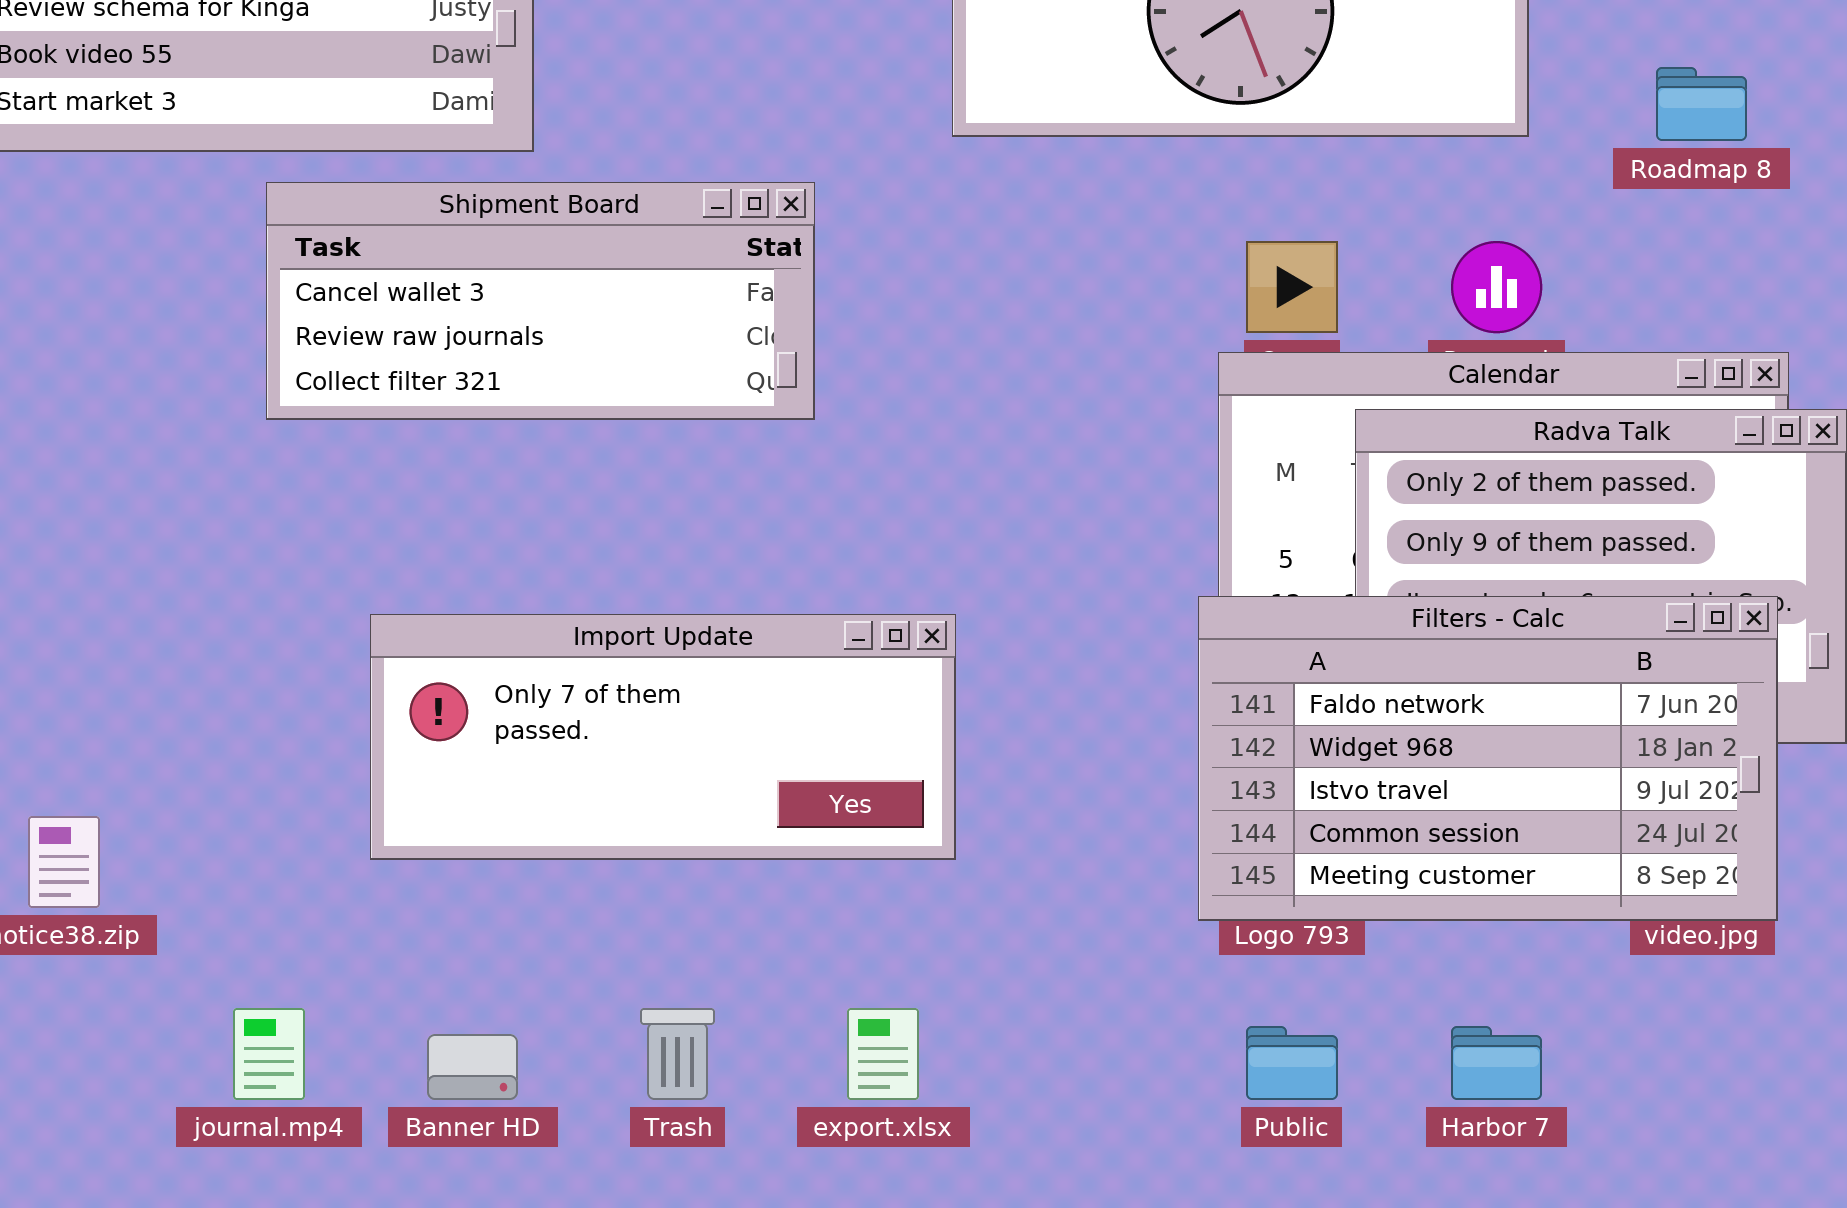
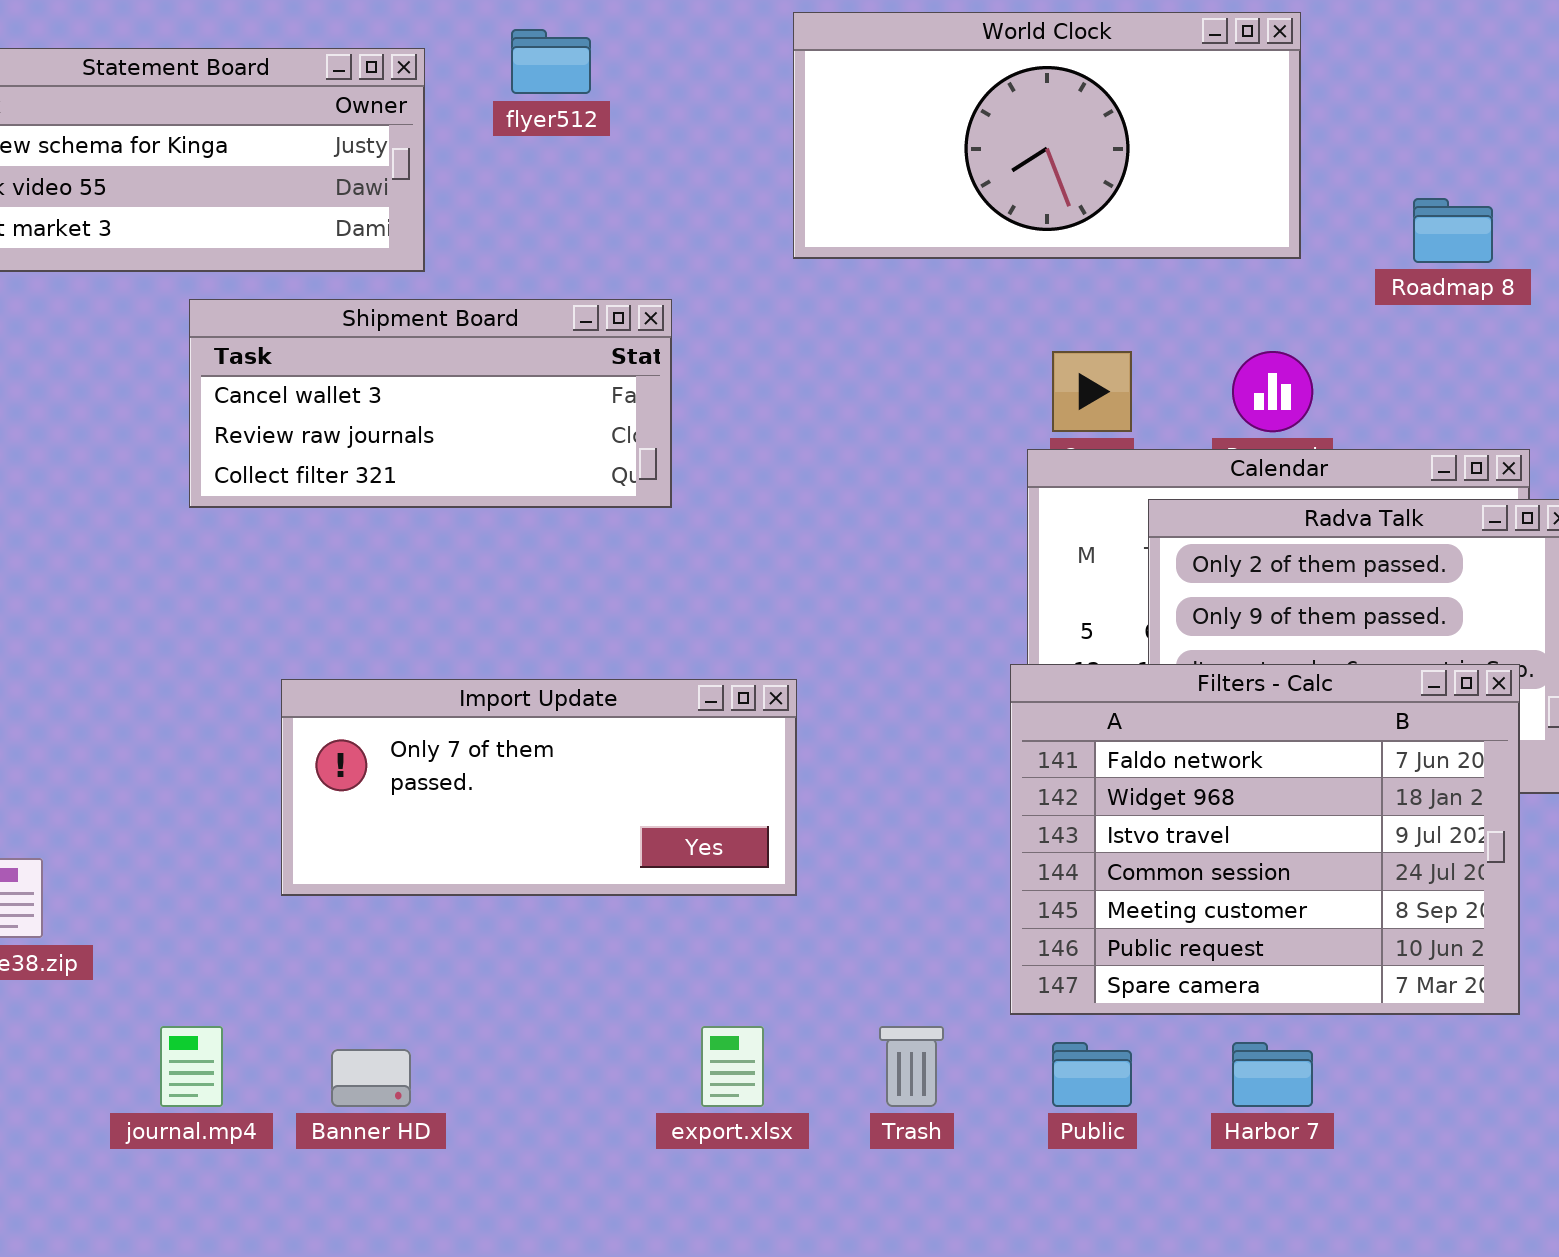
Filters - Calc: [1198,596,1778,921] -> [1010,664,1520,1015], resized
Trash: [640,1008,715,1100] -> [879,1026,944,1107], moved

